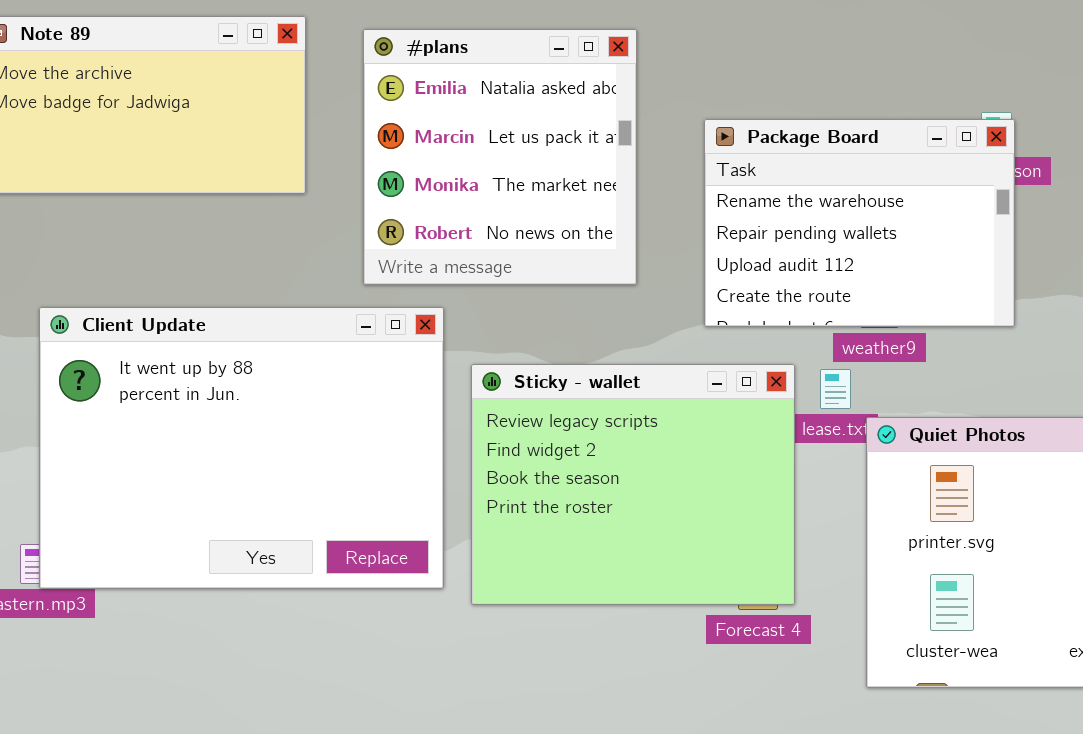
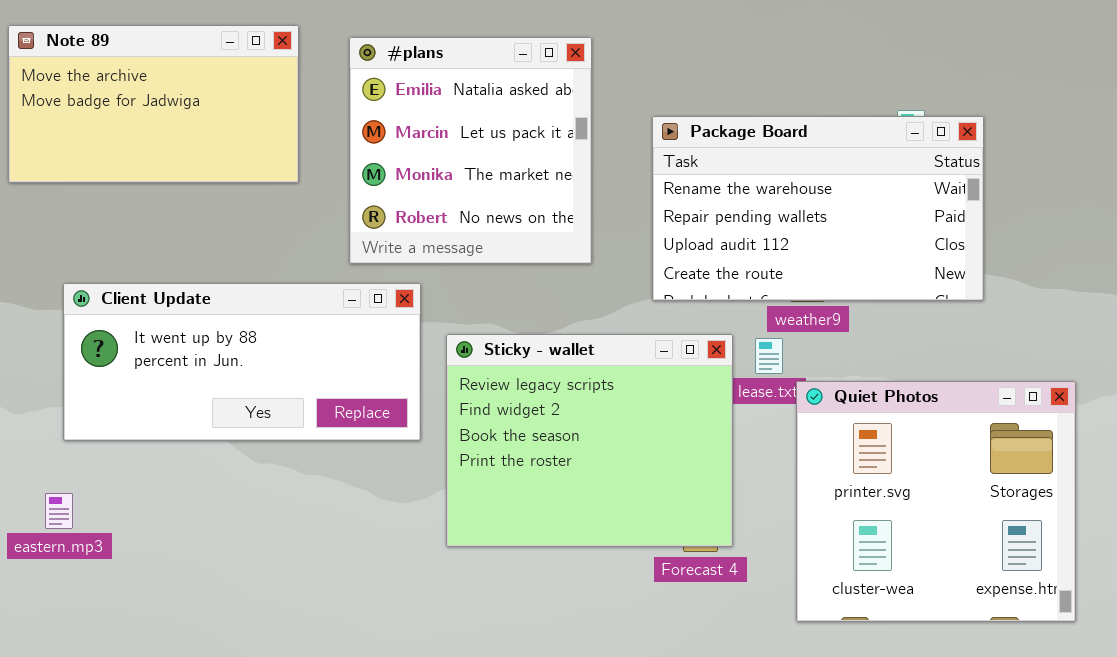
Package Board: [704,119,1015,327] -> [652,116,984,301], resized
Client Update: [39,307,444,589] -> [63,283,421,441], resized

